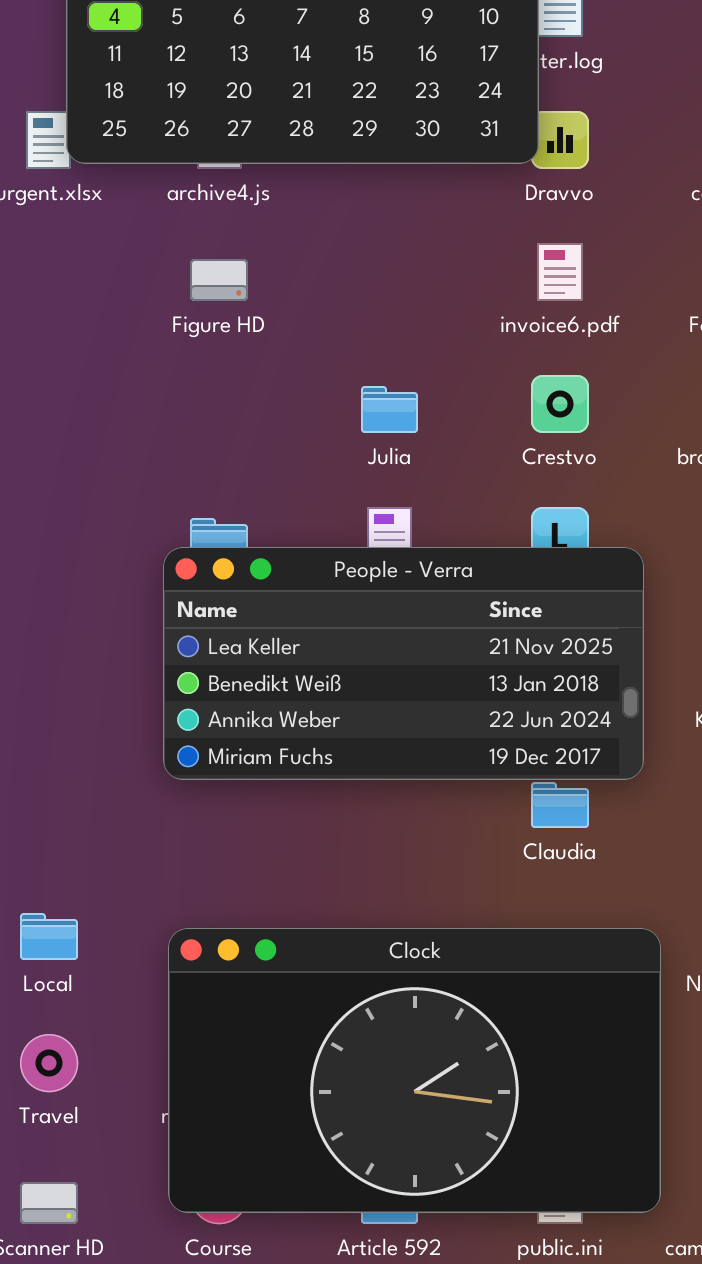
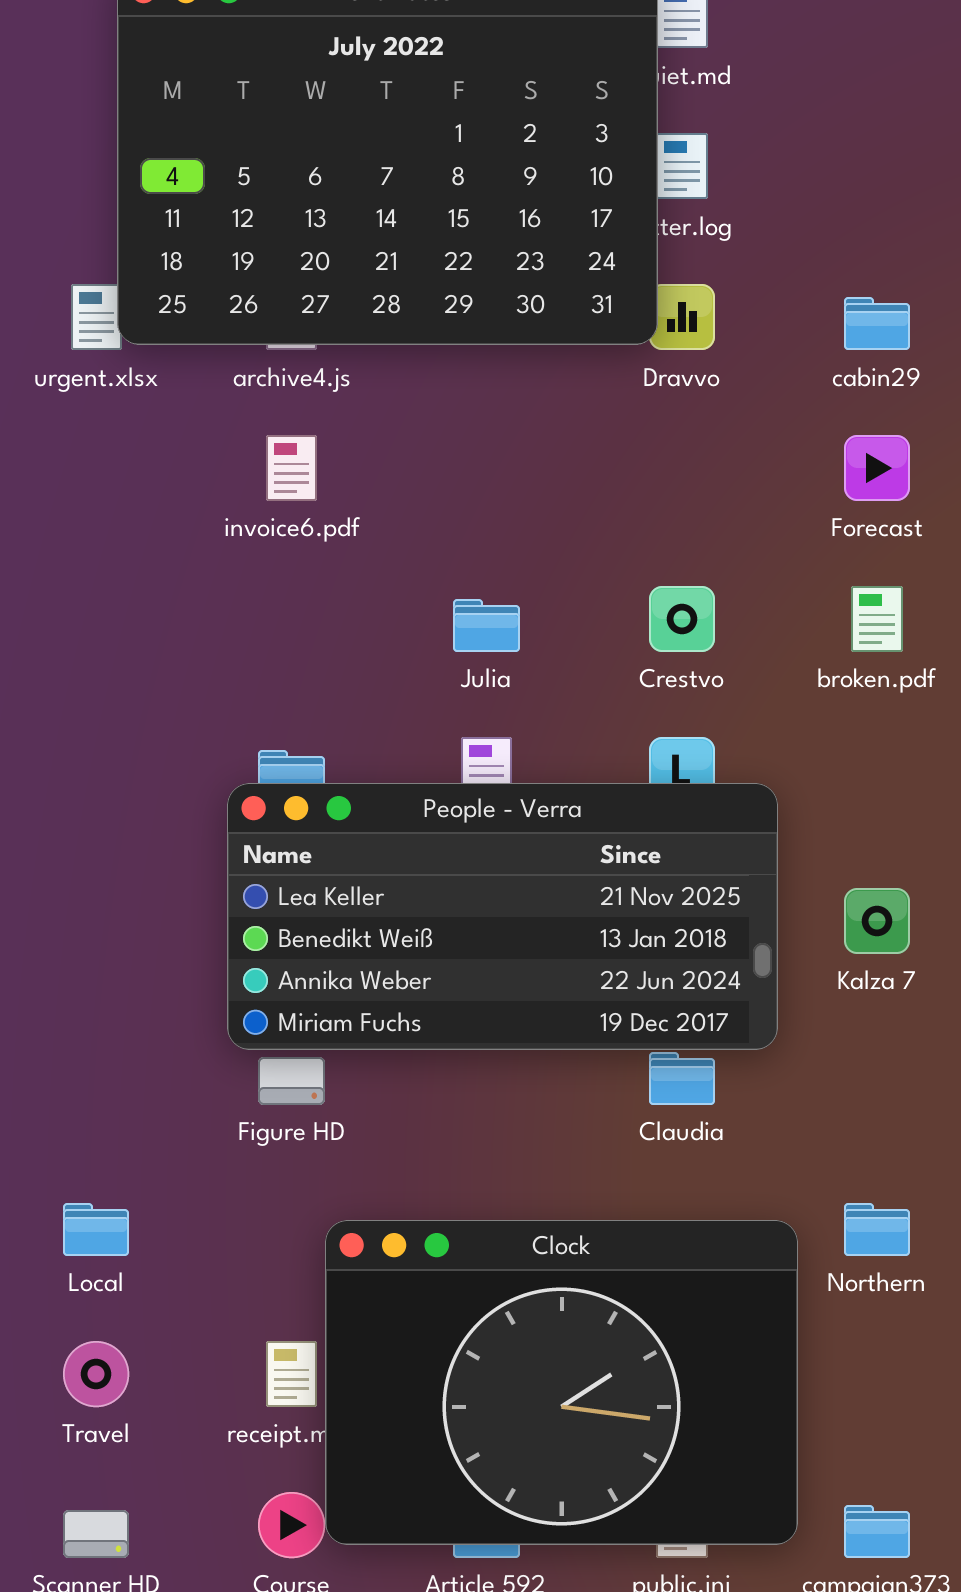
invoice6.pdf: [537,243,583,301] -> [266,435,317,501], moved
Figure HD: [190,259,248,301] -> [258,1057,325,1105], moved
Clock: [168,928,661,1213] -> [325,1220,798,1545], resized

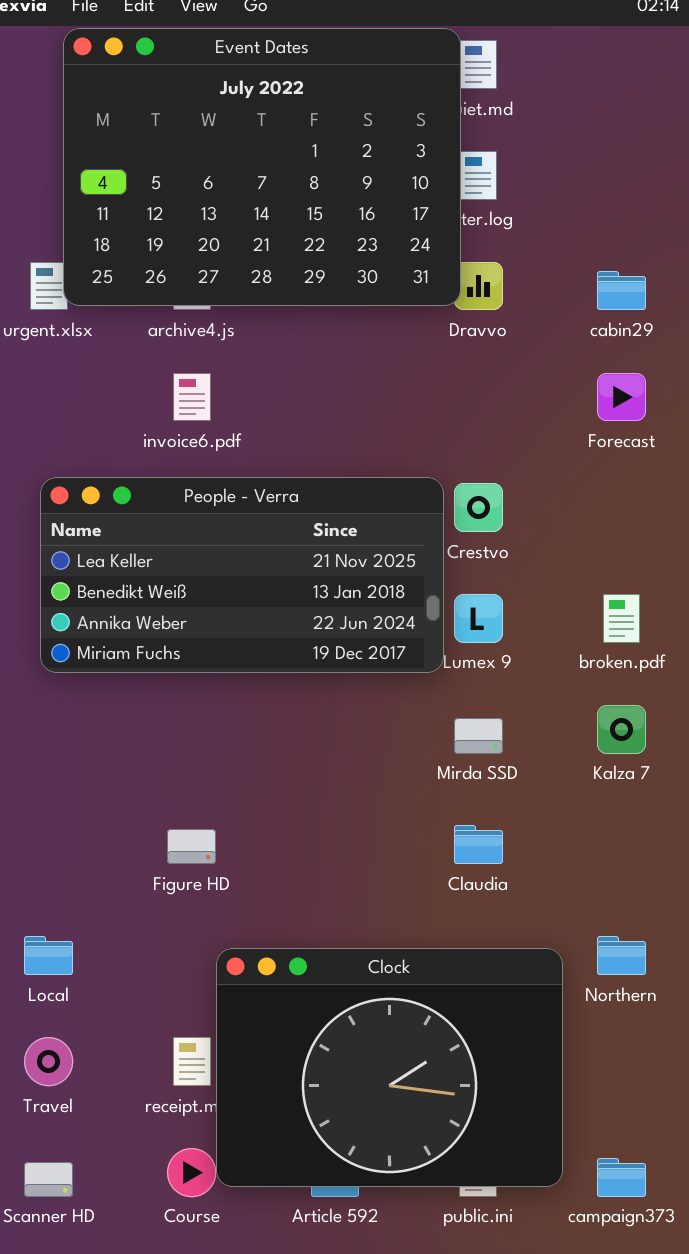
broken.pdf: [851,586,903,652] -> [603,594,640,643], moved
People - Verra: [227,783,778,1050] -> [40,477,444,673], moved

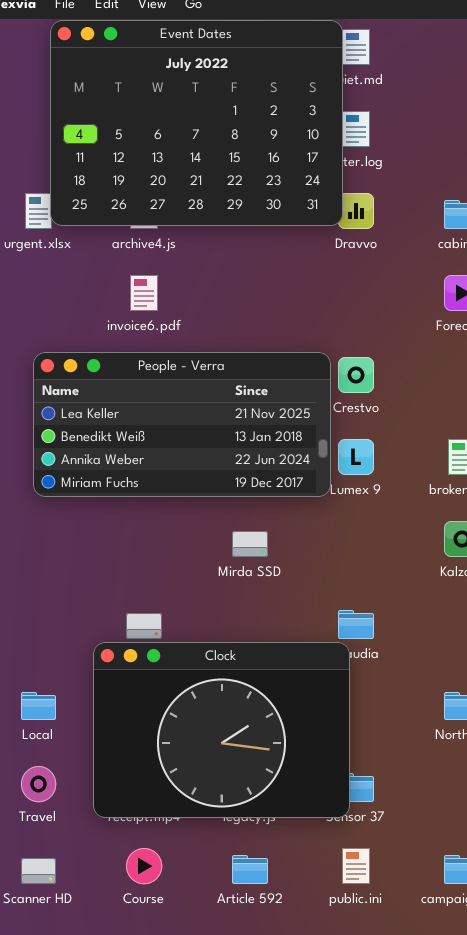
Mirda SSD: [454,718,503,754] -> [232,531,268,557], moved
Clock: [216,948,563,1187] -> [93,642,350,818], moved

